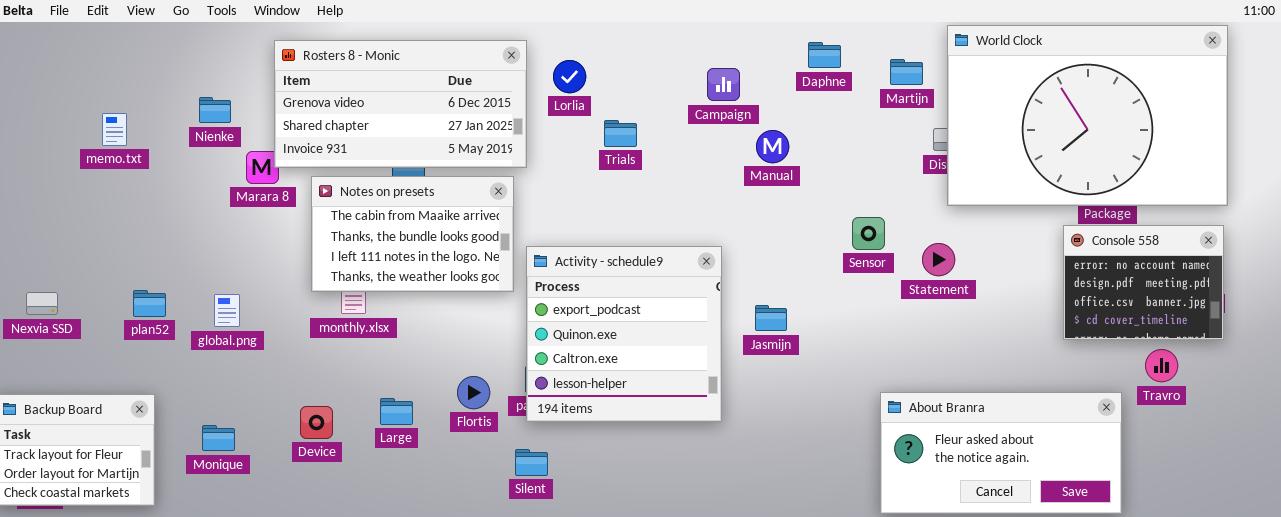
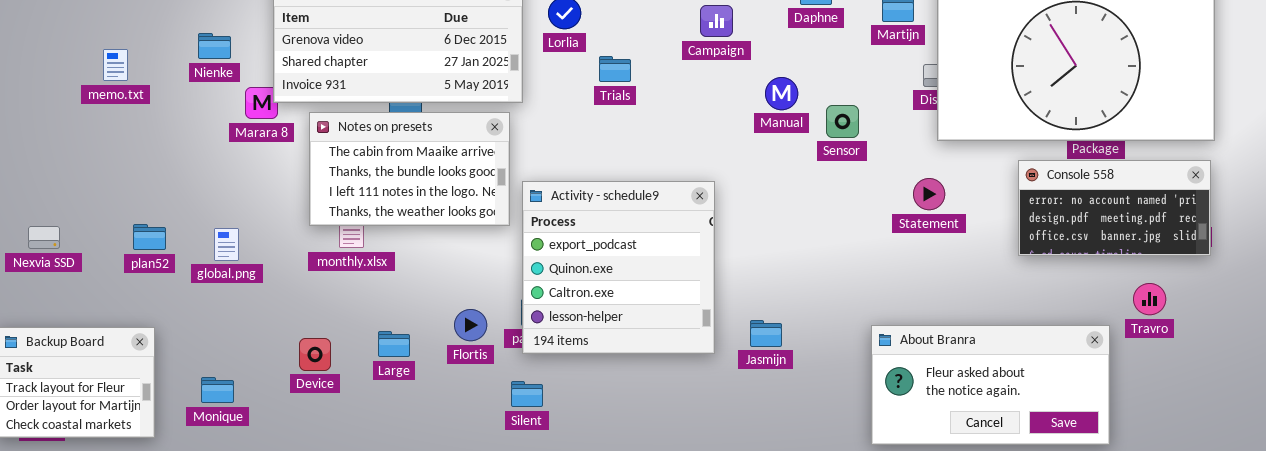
Manual: [756,130,789,163] -> [765,77,798,110], moved
Sensor: [852,217,885,250] -> [826,105,859,138], moved
Console 558: [1063,225,1224,340] -> [1018,160,1211,256], resized
Jasmijn: [755,305,787,331] -> [750,320,782,347], moved
Monique: [202,425,235,451] -> [201,377,234,403], moved

